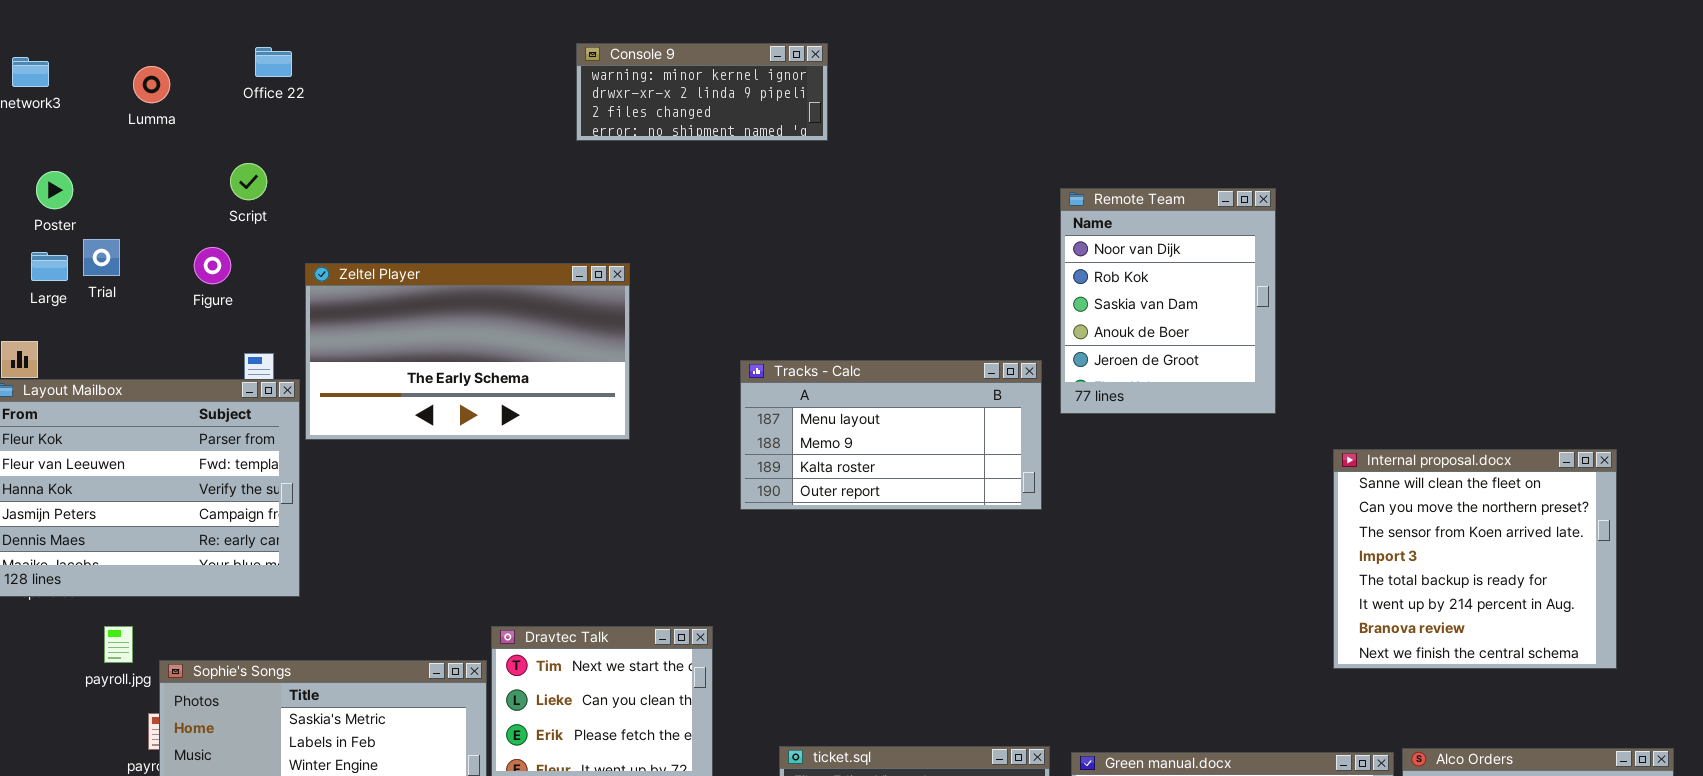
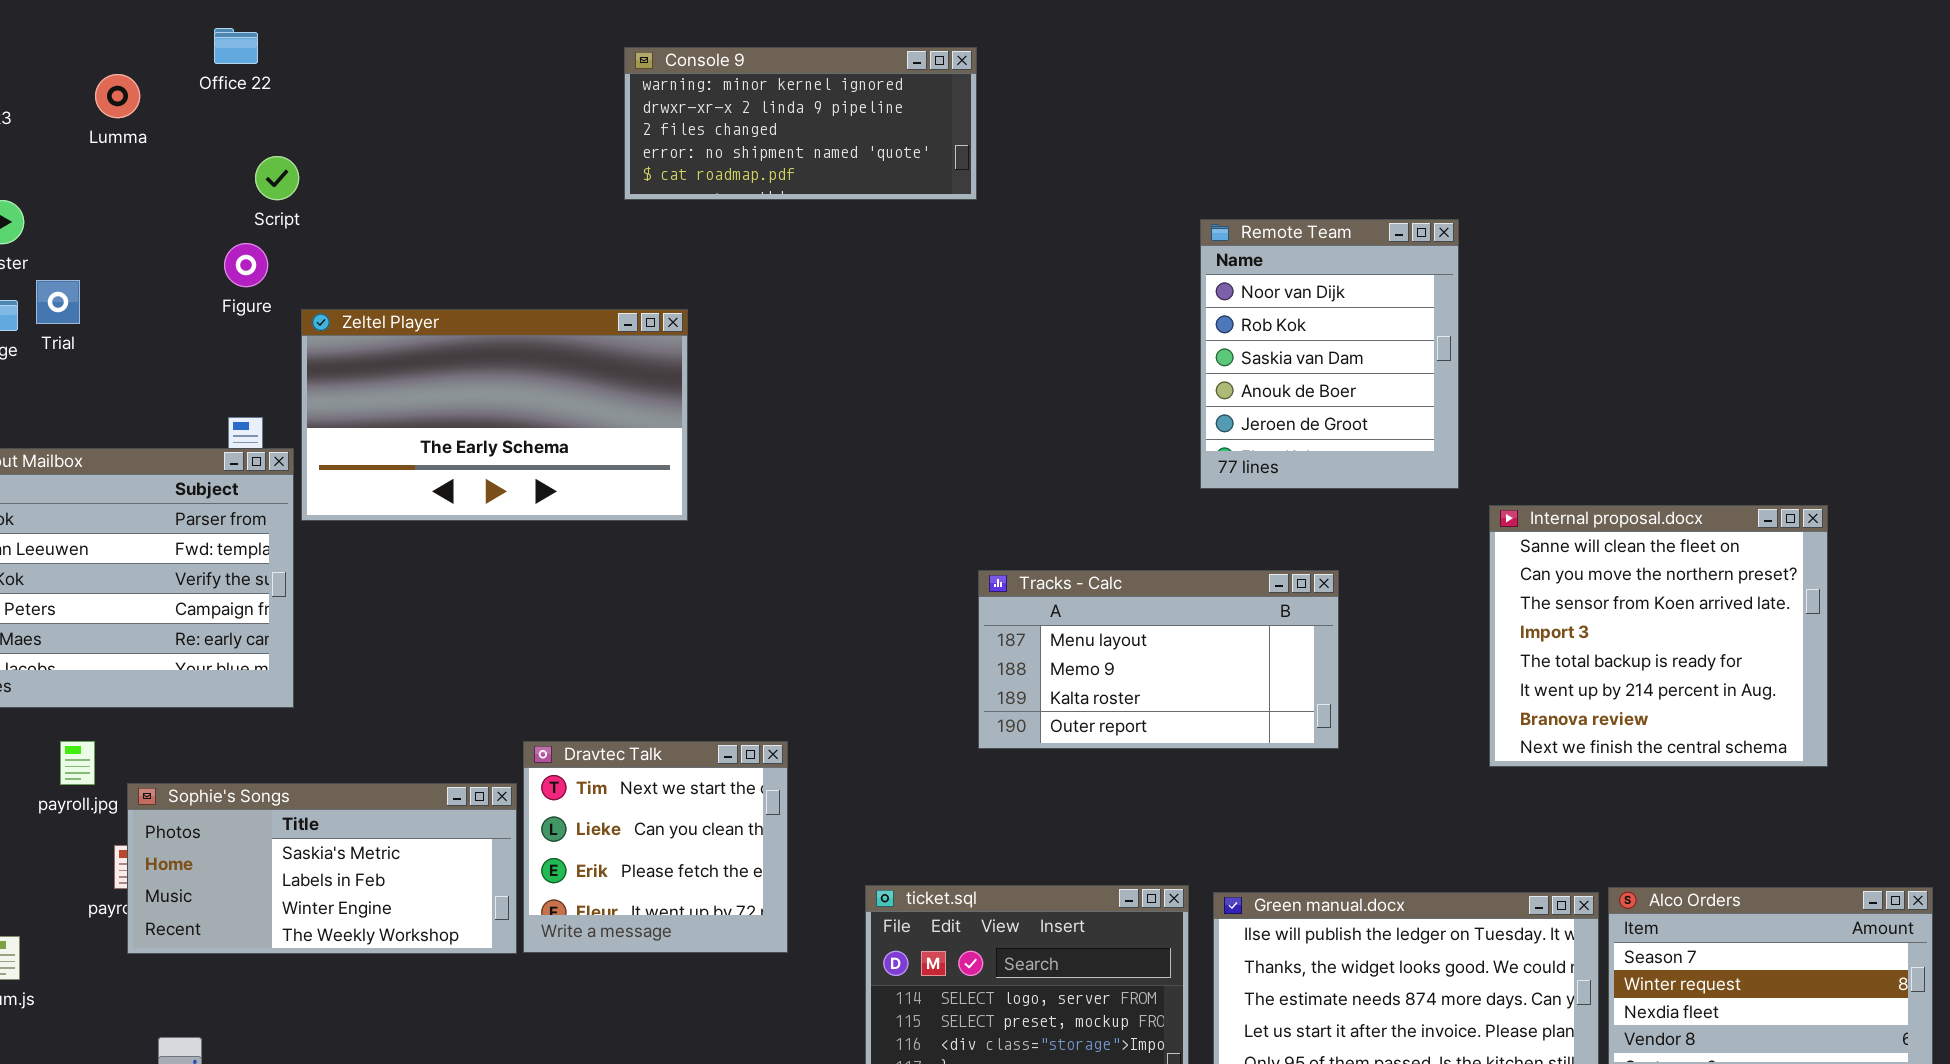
Console 9: [576,43,828,141] -> [624,47,977,200], resized
Office 22: [255,47,292,77] -> [214,28,258,64], moved
Script: [230,163,267,200] -> [255,156,299,200], moved
Figure: [194,247,231,284] -> [224,243,268,287], moved
Tracks - Calc: [740,360,1042,510] -> [978,570,1339,749], moved
Internal proposal.docx: [1333,449,1617,669] -> [1489,505,1828,767], moved

